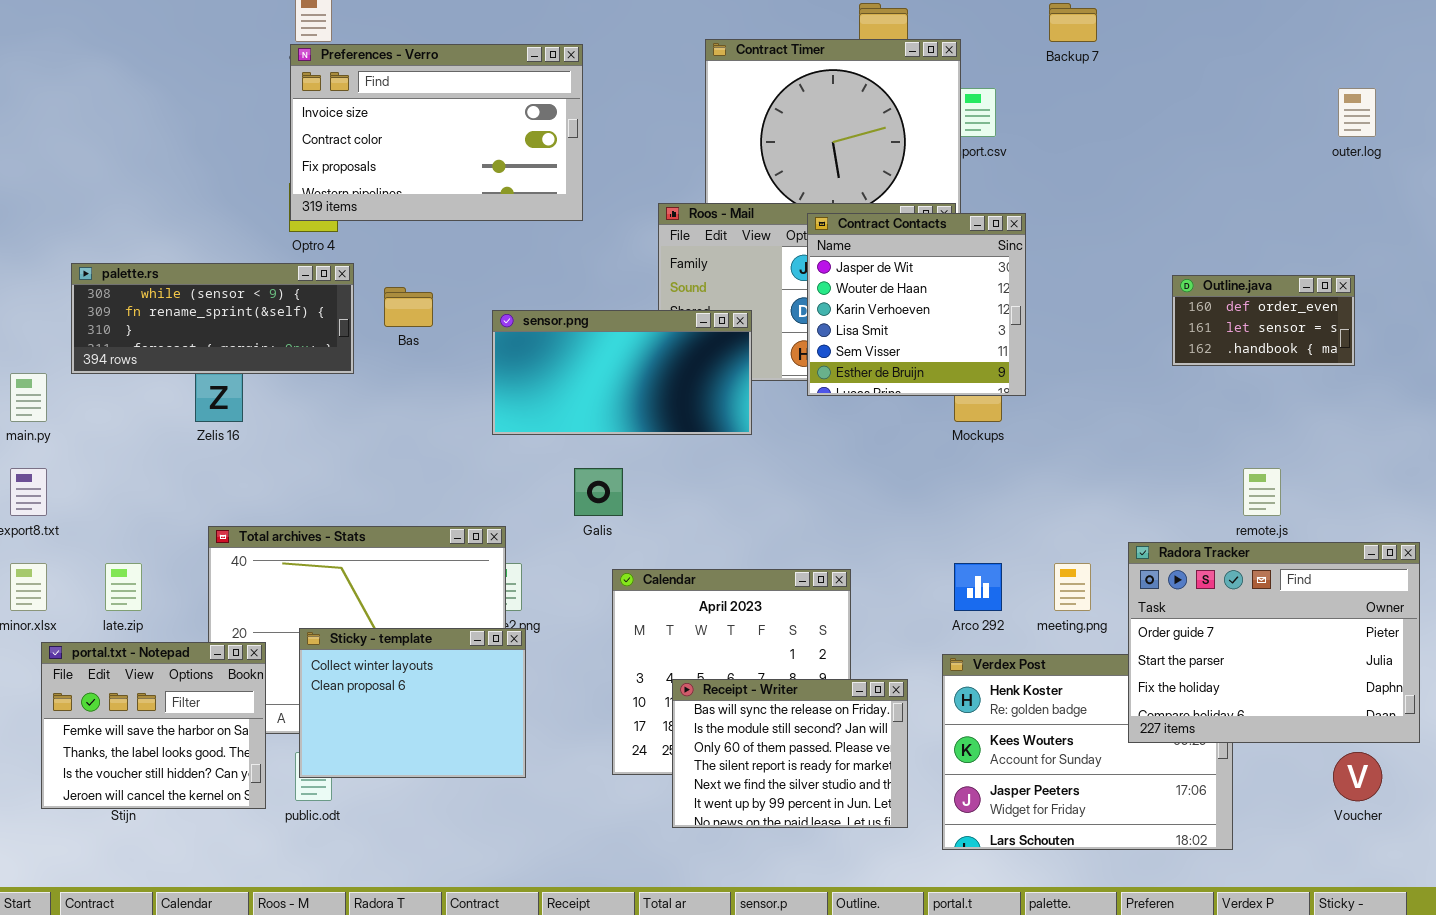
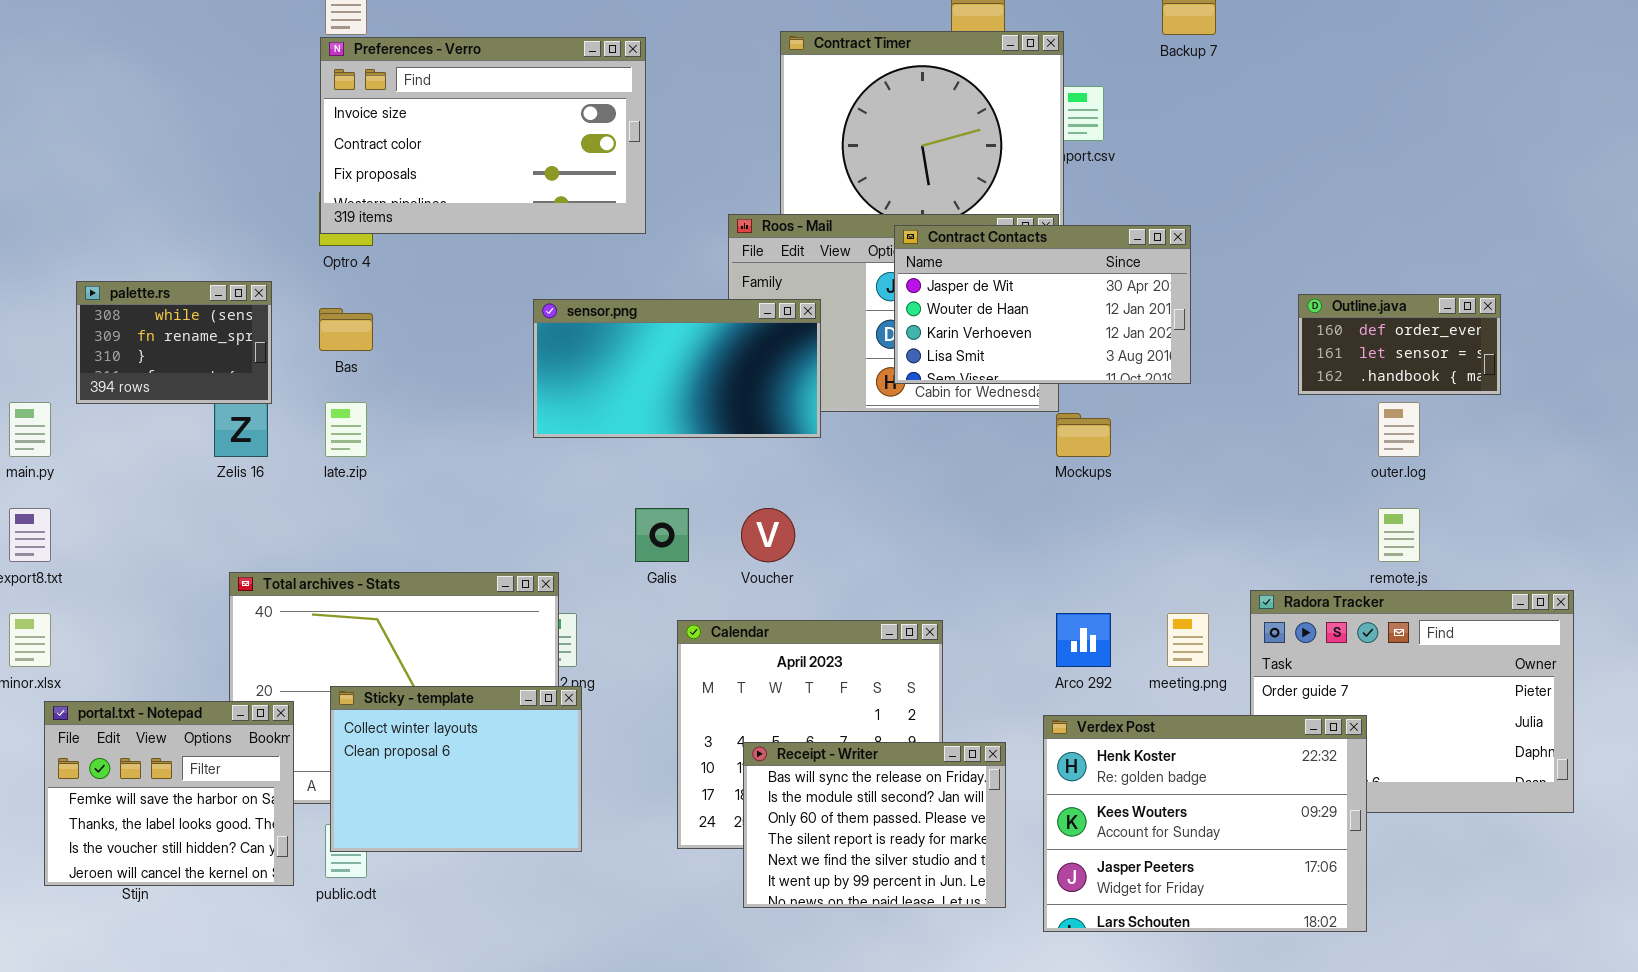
outer.log: [1338,88,1376,137] -> [1378,402,1420,457], moved
Contract Contacts: [807,213,1026,396] -> [894,225,1191,384], resized
palette.rs: [71,263,354,374] -> [76,281,272,404], resized
Bas: [384,287,433,327] -> [319,308,373,351], moved
sensor.png: [492,310,752,435] -> [533,299,821,438], moved
late.zip: [105,563,142,611] -> [325,402,367,457], moved
Verdex Post: [942,654,1233,850] -> [1043,715,1367,932], raised
Voucher: [1333,752,1382,801] -> [741,508,795,562], moved

